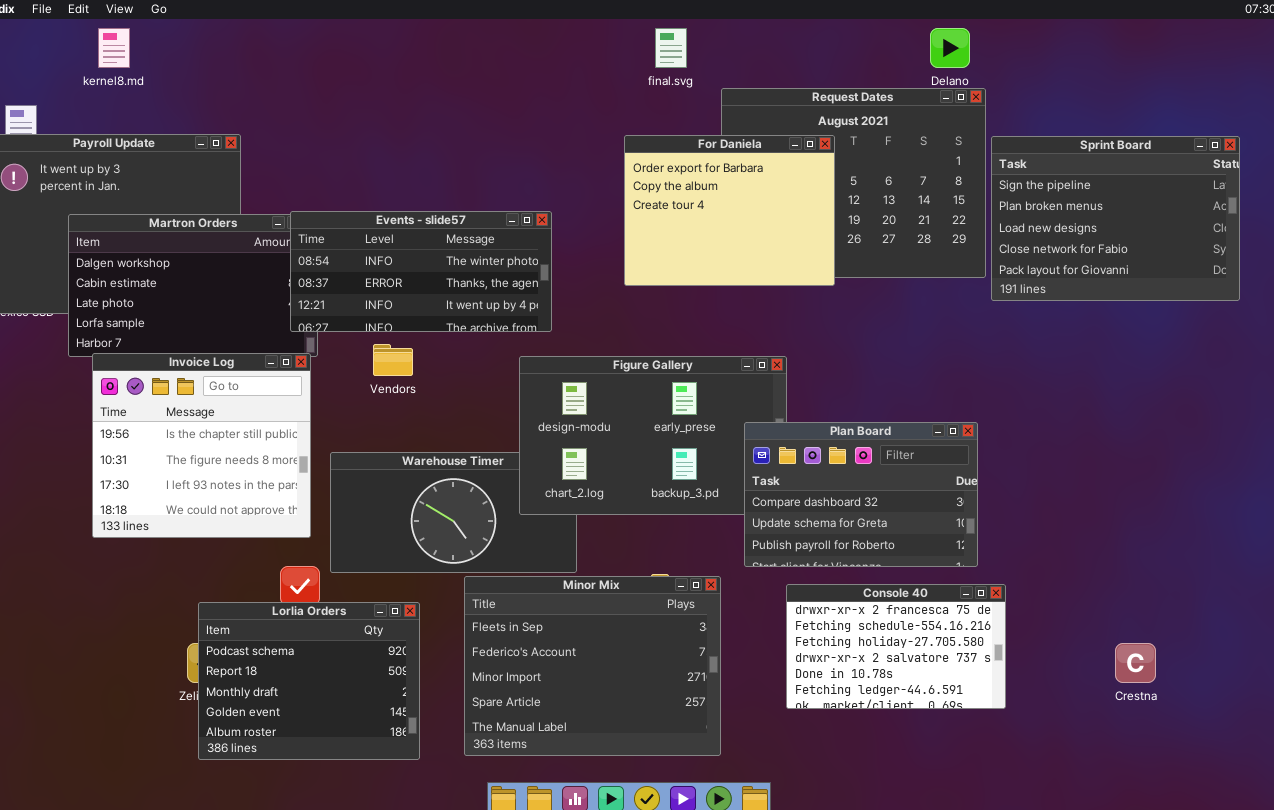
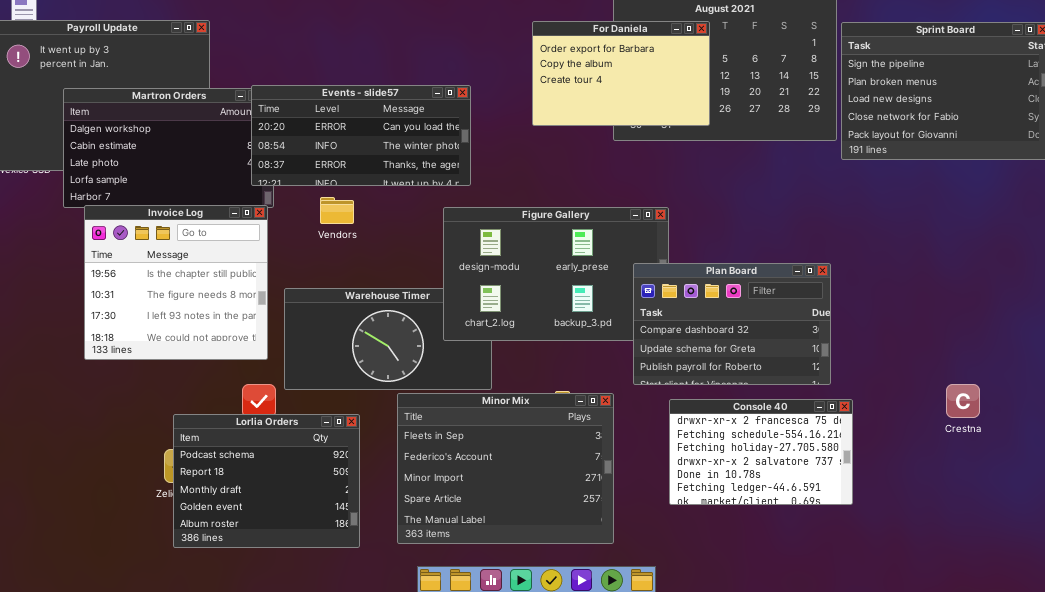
For Daniela: [624,135,835,286] -> [532,21,710,126], resized
Events - slide57: [290,211,552,332] -> [251,85,471,186], scrolled up 1 row
Crestna: [1115,643,1156,683] -> [946,384,980,418], moved

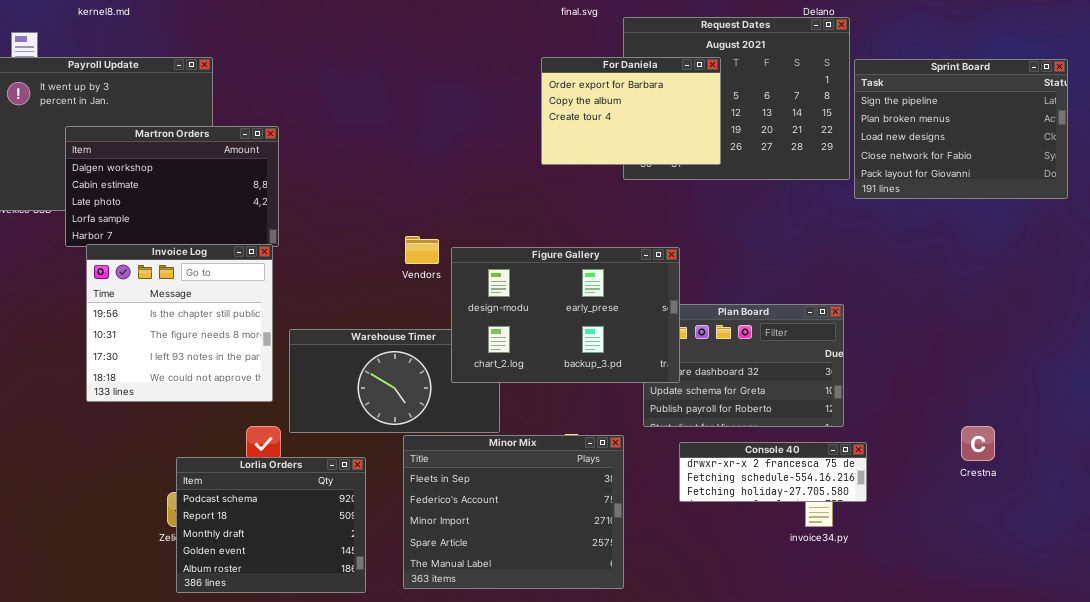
Events - slide57: [251,85,471,186] -> none, closed
Vendors: [320,197,354,224] -> [405,236,439,264], moved
Figure Gallery: [443,207,669,341] -> [451,247,680,383], raised
Console 40: [669,399,853,505] -> [679,442,867,502], resized

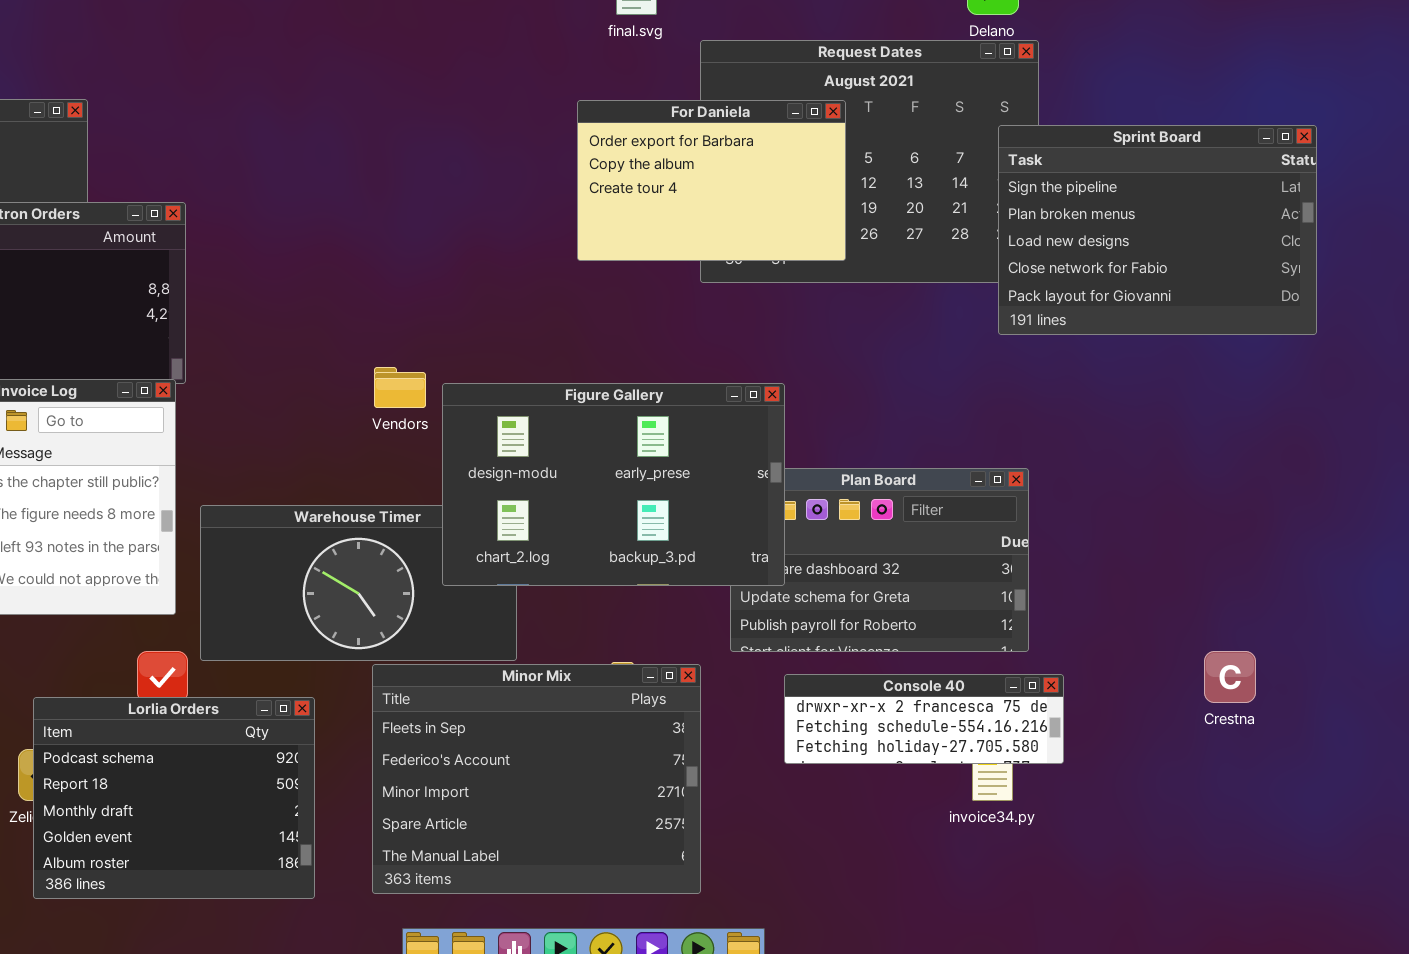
Sprint Board: [854,59,1068,199] -> [998,125,1317,335], moved

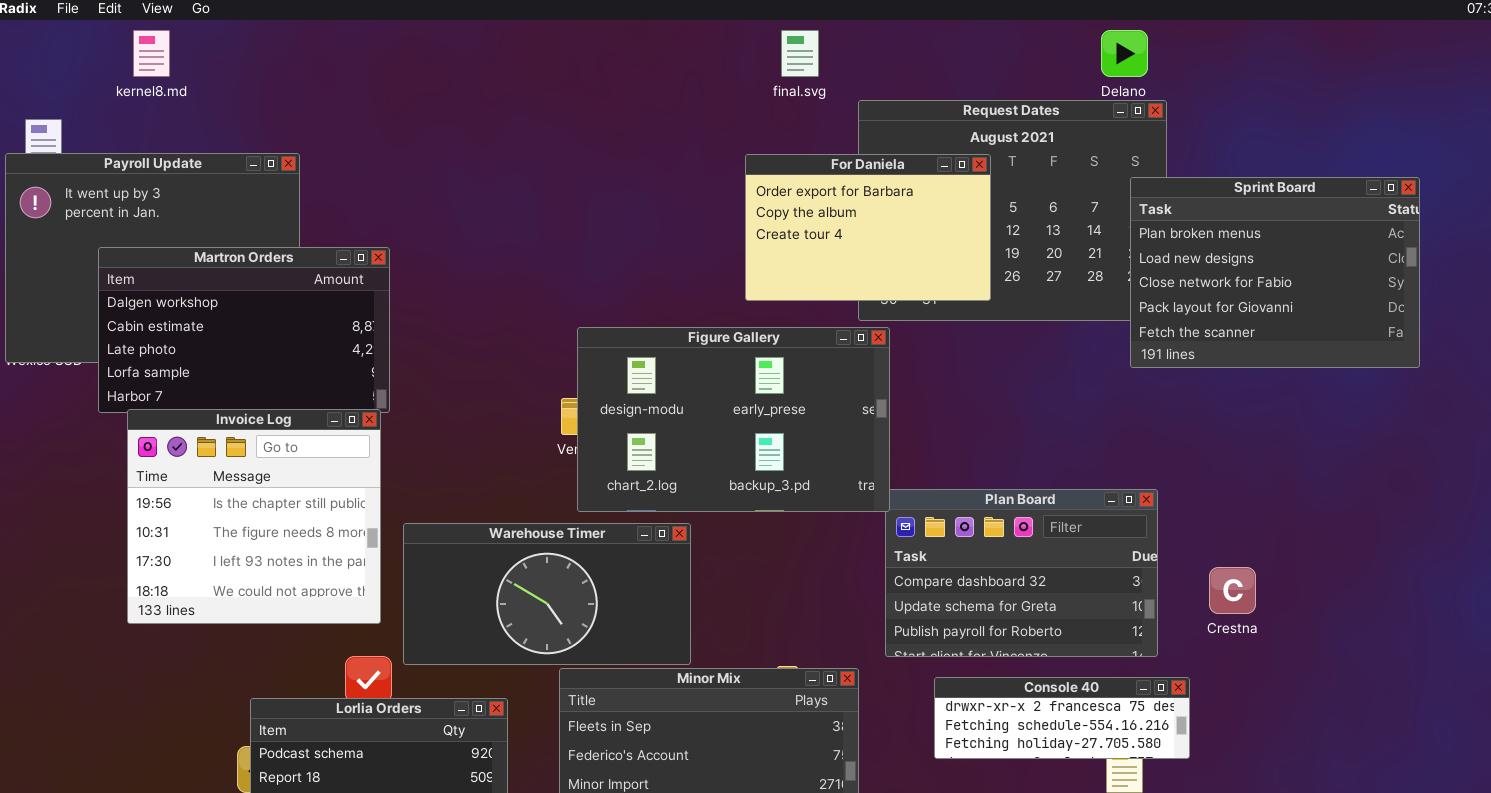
Sprint Board: [998,125,1317,335] -> [1130,177,1420,368], scrolled down 1 row
Figure Gallery: [442,383,785,586] -> [577,327,890,512], moved
Crestna: [1204,651,1256,703] -> [1209,567,1256,614], moved

